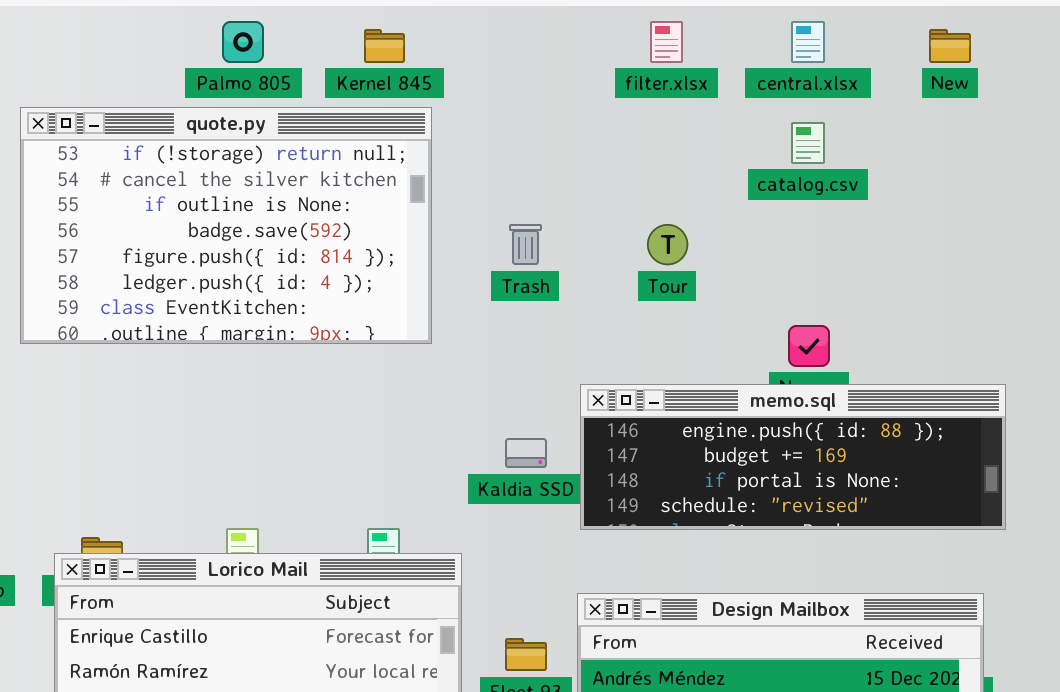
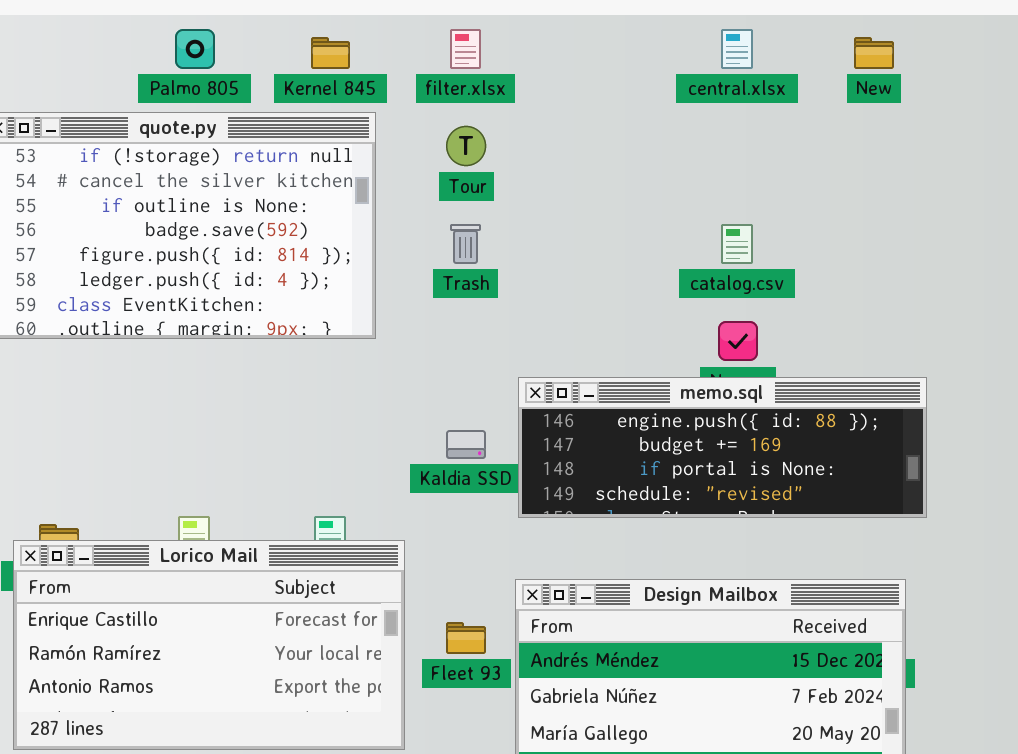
filter.xlsx: [650,21,683,63] -> [450,29,481,69], moved
catalog.csv: [791,122,825,164] -> [721,224,753,264], moved
Tour: [647,224,688,265] -> [446,126,486,166], moved

